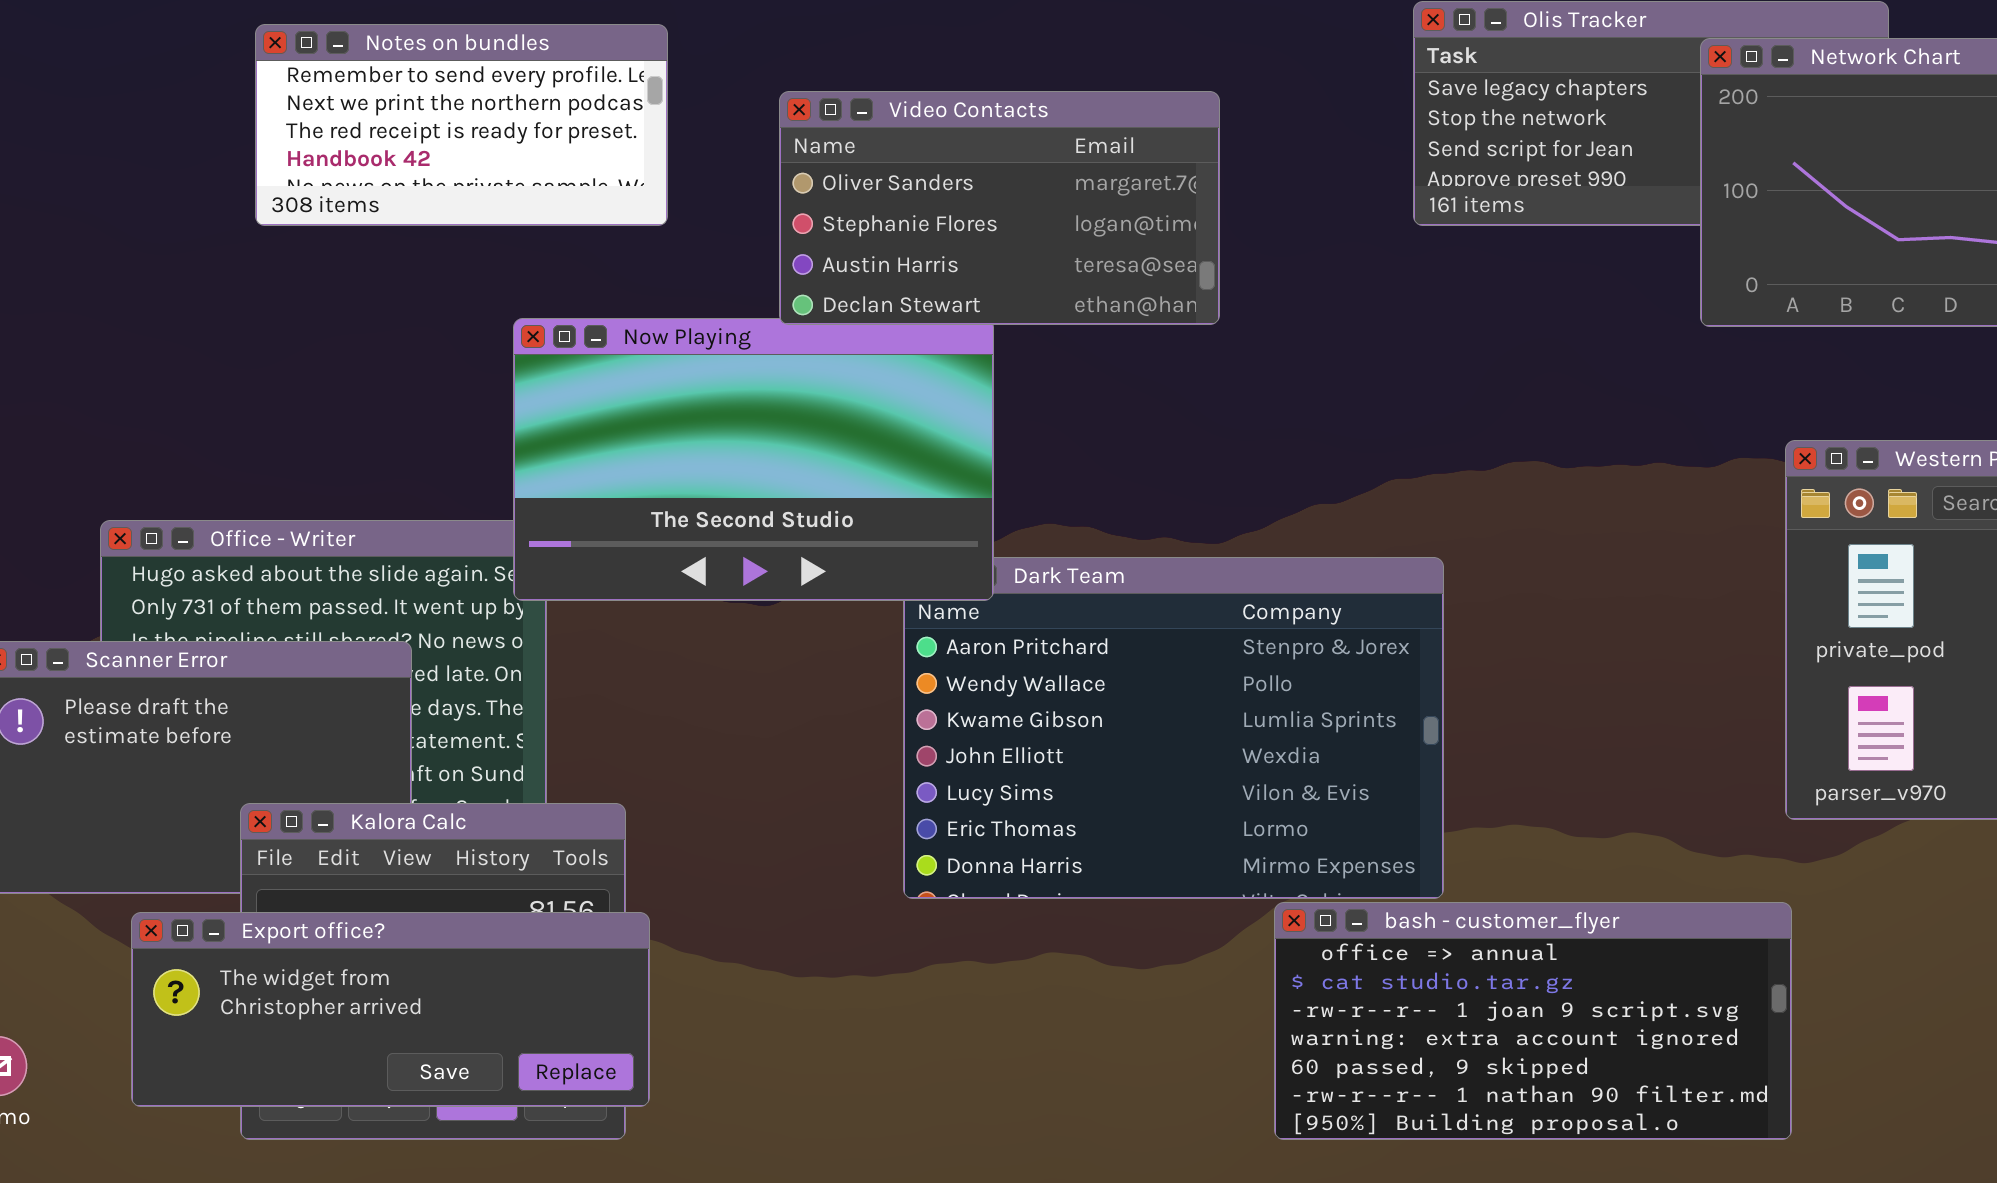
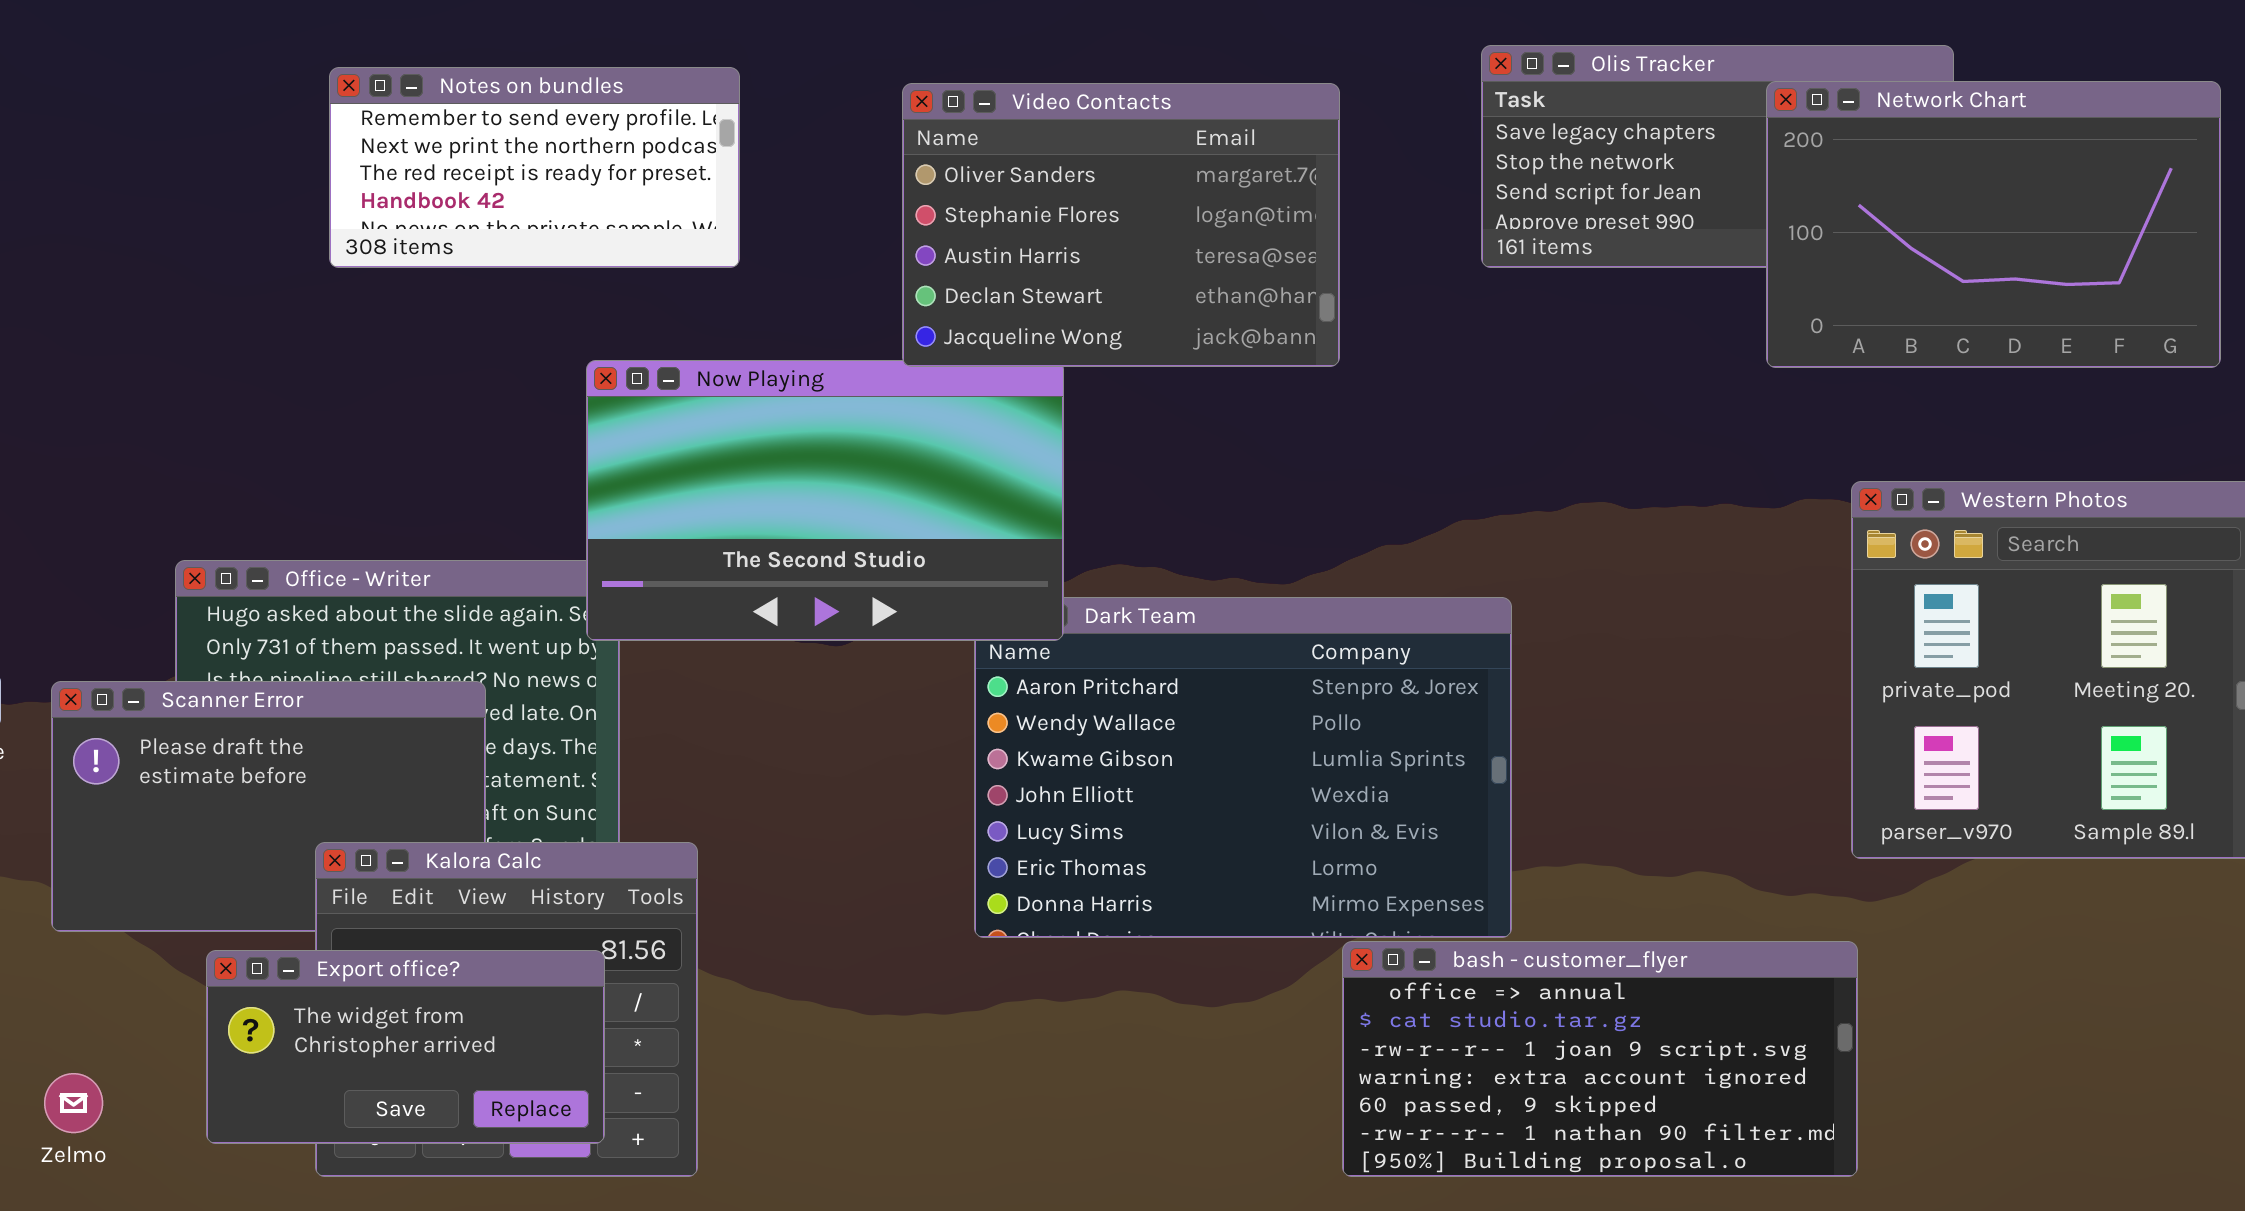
Video Contacts: [779,91,1220,325] -> [902,83,1340,367], moved, resized
Export office?: [131,912,650,1107] -> [206,950,605,1144], resized

